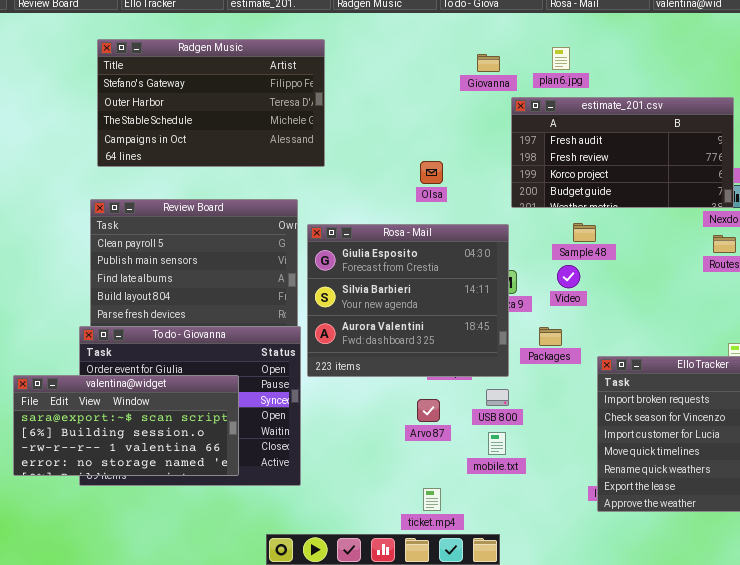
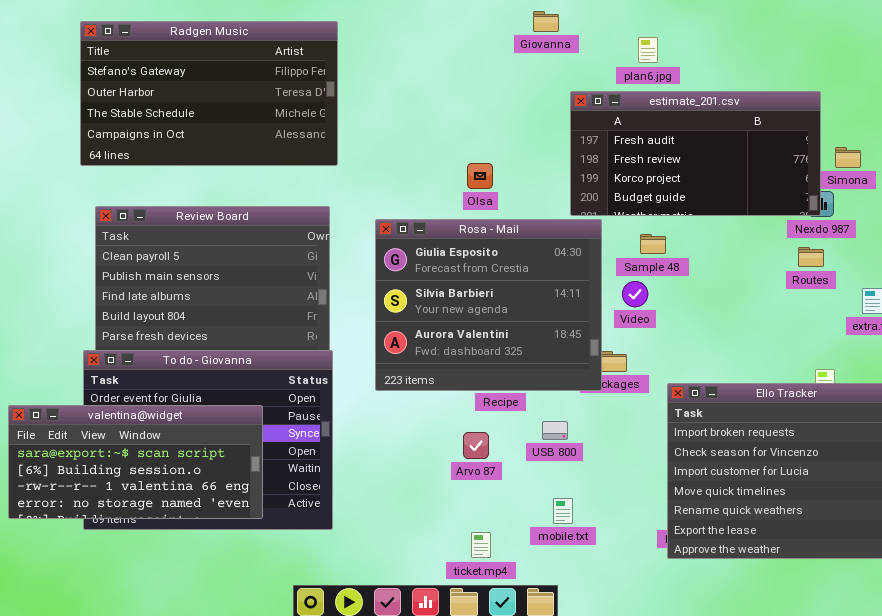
Radgen Music: [97,39,325,167] -> [80,21,338,166], moved
plan6.jpg: [552,47,570,70] -> [638,37,658,63], moved
Giovanna: [477,54,500,72] -> [533,11,559,32], moved
Rosa - Mail: [307,224,509,377] -> [375,219,602,391], moved
mobile.txt: [488,432,506,455] -> [553,498,573,524], moved

